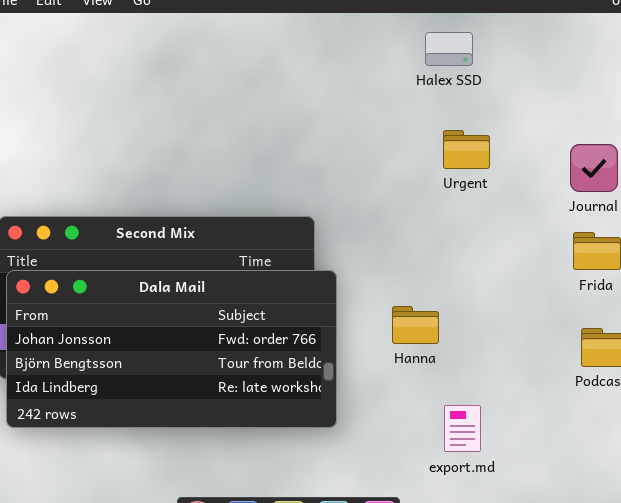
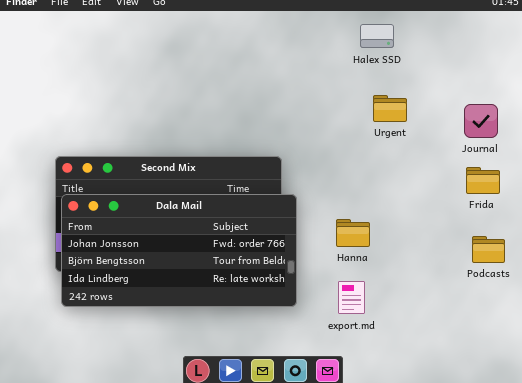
export.md: [444,405,481,452] -> [338,281,365,314], moved

